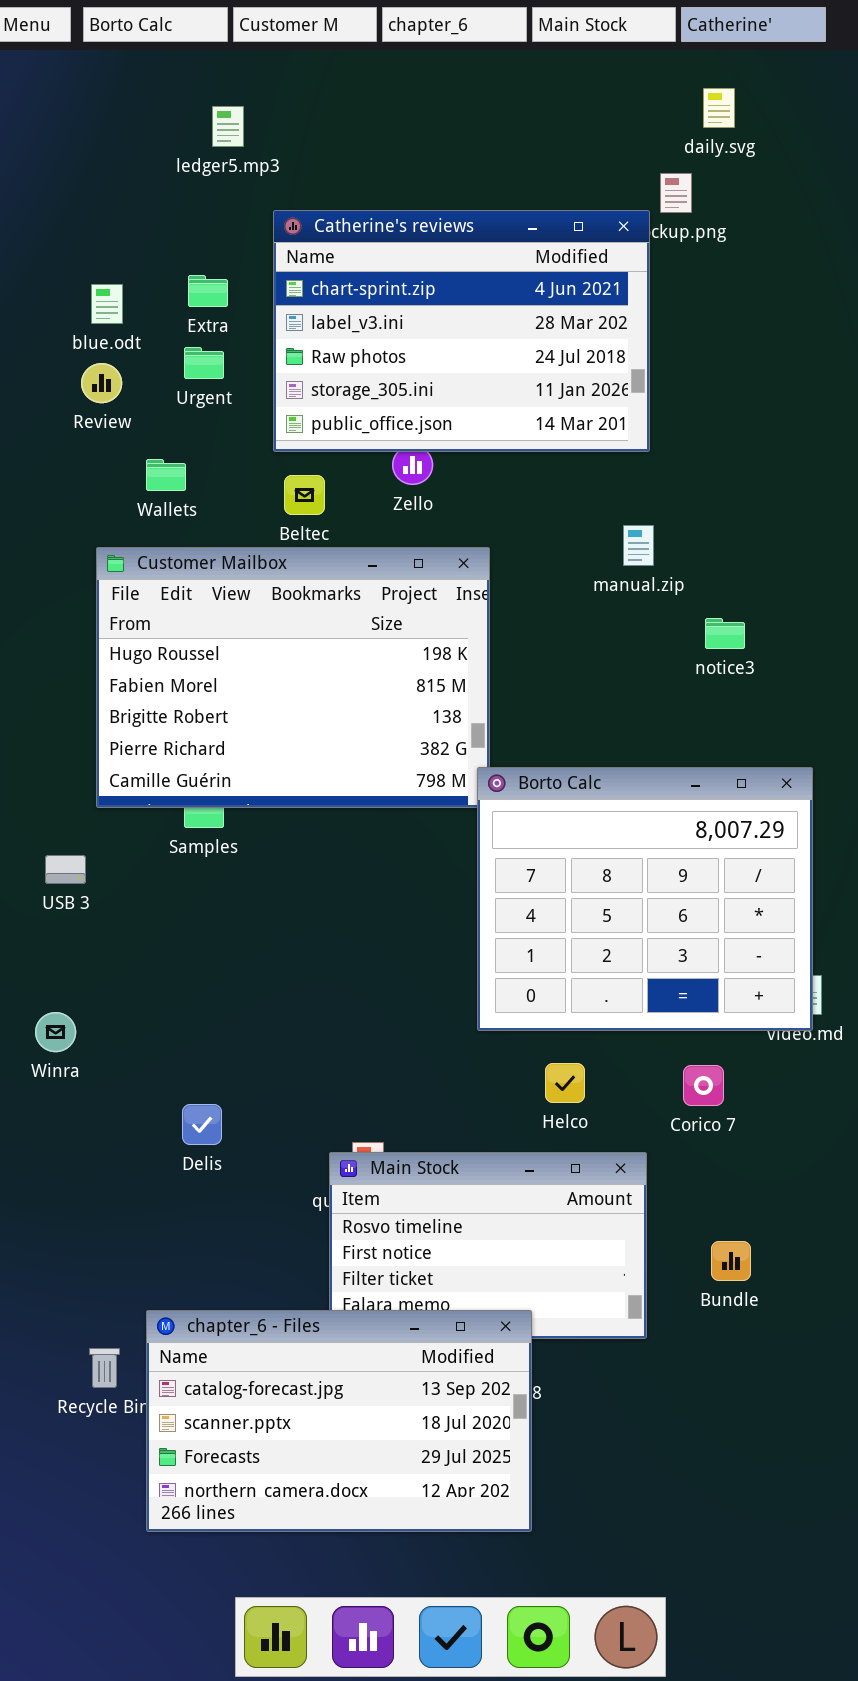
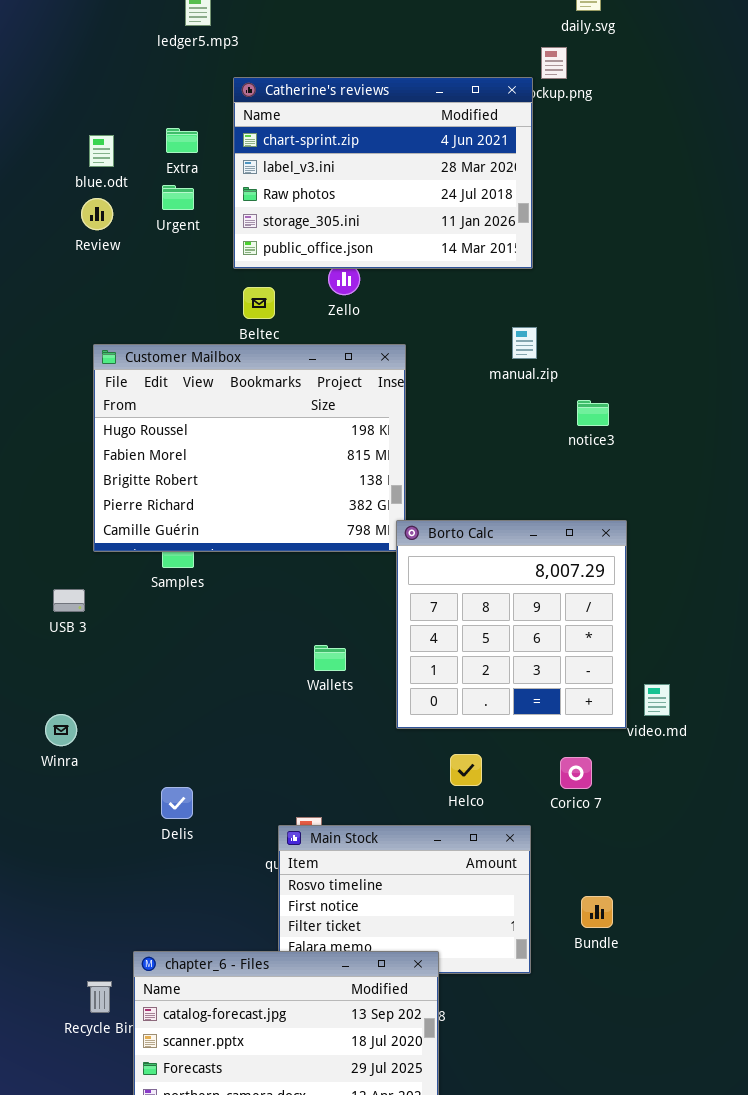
Wallets: [146,459,186,491] -> [314,645,346,671], moved
Borto Calc: [477,767,813,1031] -> [396,520,627,729], resized

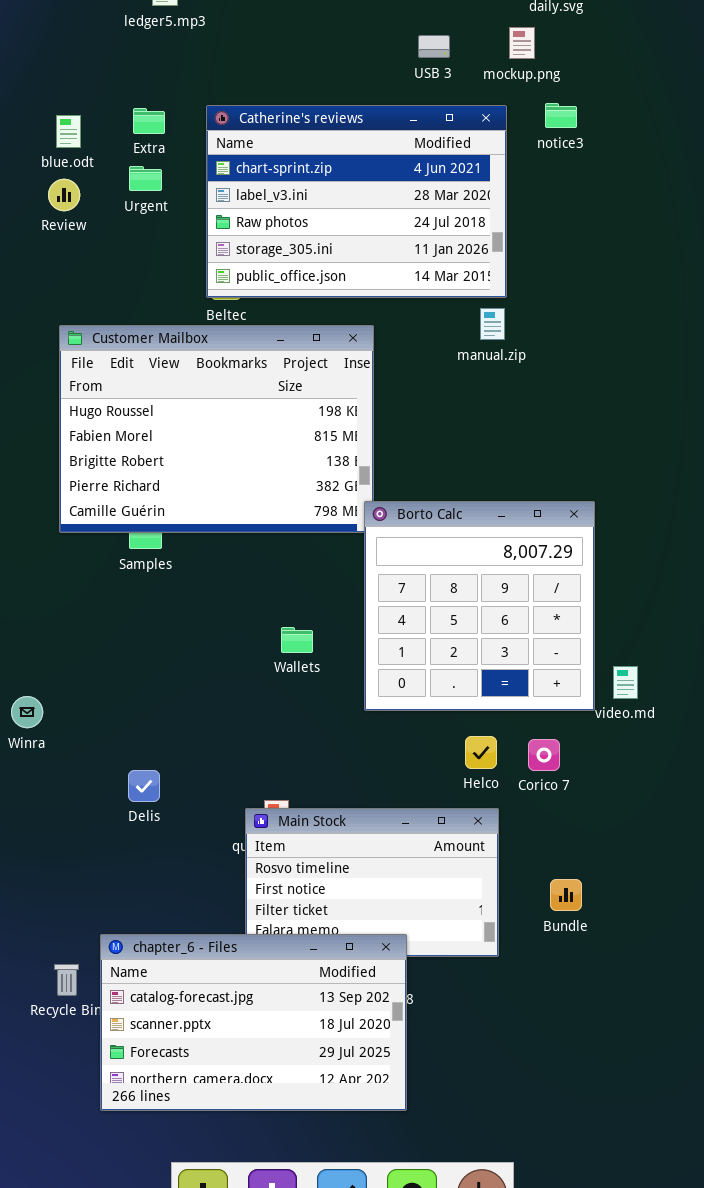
Catherine's reviews: [233,77,533,269] -> [206,105,507,298], moved
notice3: [577,400,609,426] -> [545,103,577,128], moved
USB 3: [53,589,85,612] -> [418,35,450,58], moved
Helco: [450,754,482,786] -> [465,736,497,769], moved

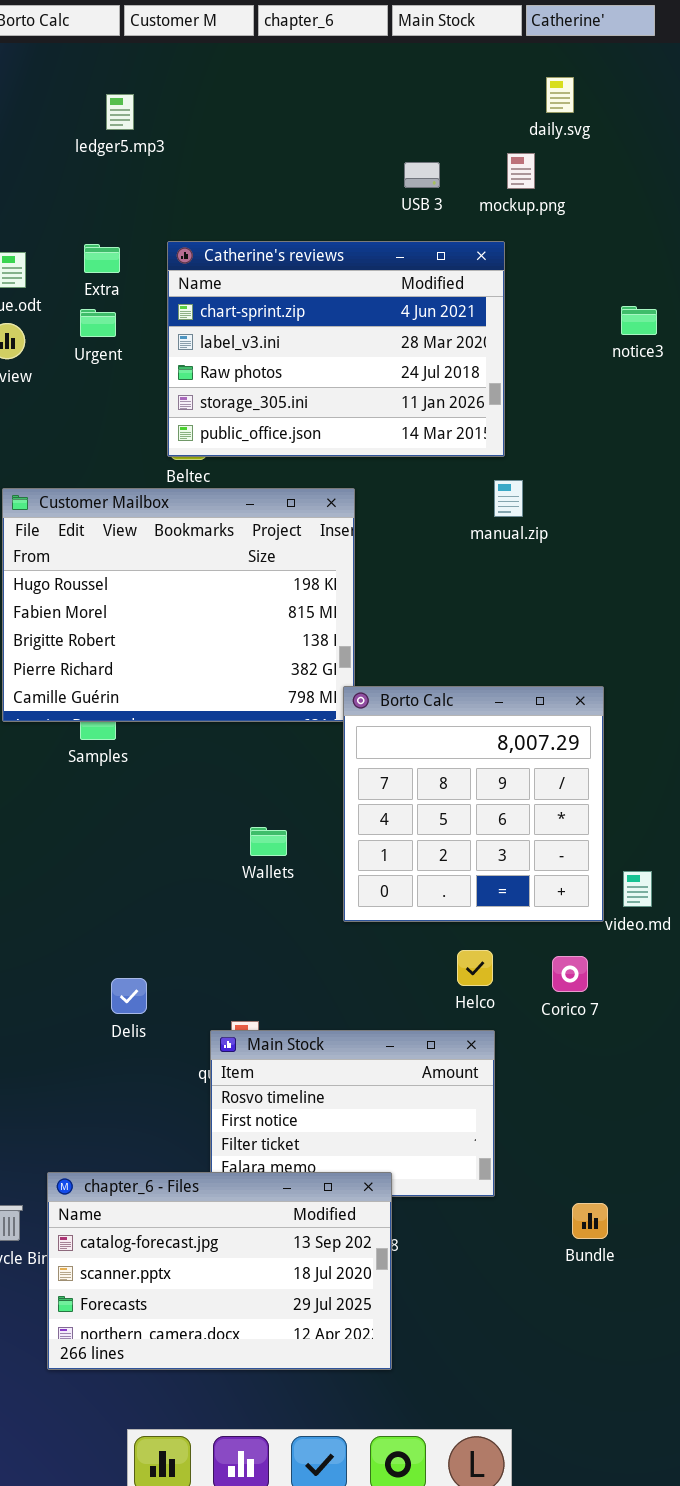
notice3: [545,103,577,128] -> [621,306,657,335], moved
manual.zip: [480,308,505,340] -> [494,480,523,517], moved
Corico 7: [528,739,560,771] -> [552,956,588,992], moved
Delis: [128,770,160,802] -> [111,978,147,1014], moved
Bundle: [550,879,582,911] -> [572,1203,608,1239], moved

